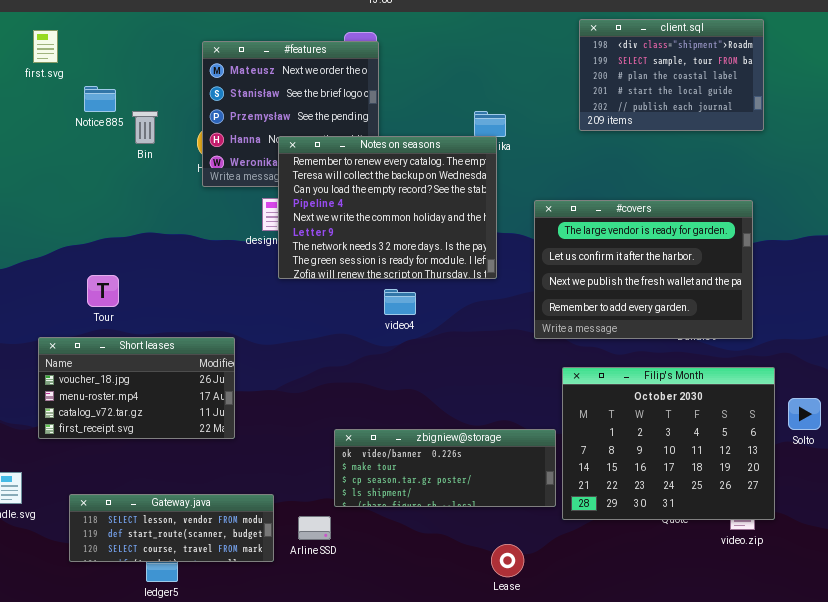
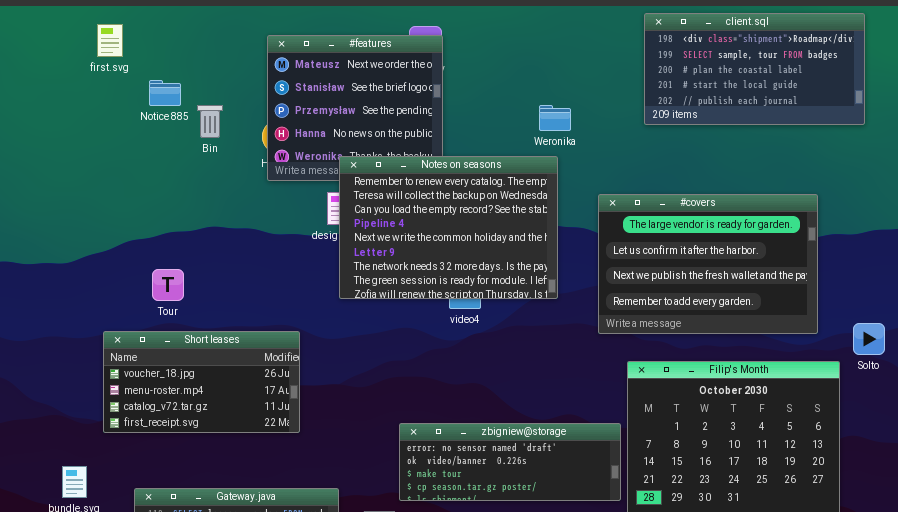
client.sql: [579,19,764,131] -> [644,13,865,125], resized
Notes on seasons: [278,136,497,279] -> [339,156,558,299], moved
Solto: [788,398,821,430] -> [853,323,885,355], moved
zbigniew@storage: [334,429,556,507] -> [399,423,621,501], scrolled up 1 row

